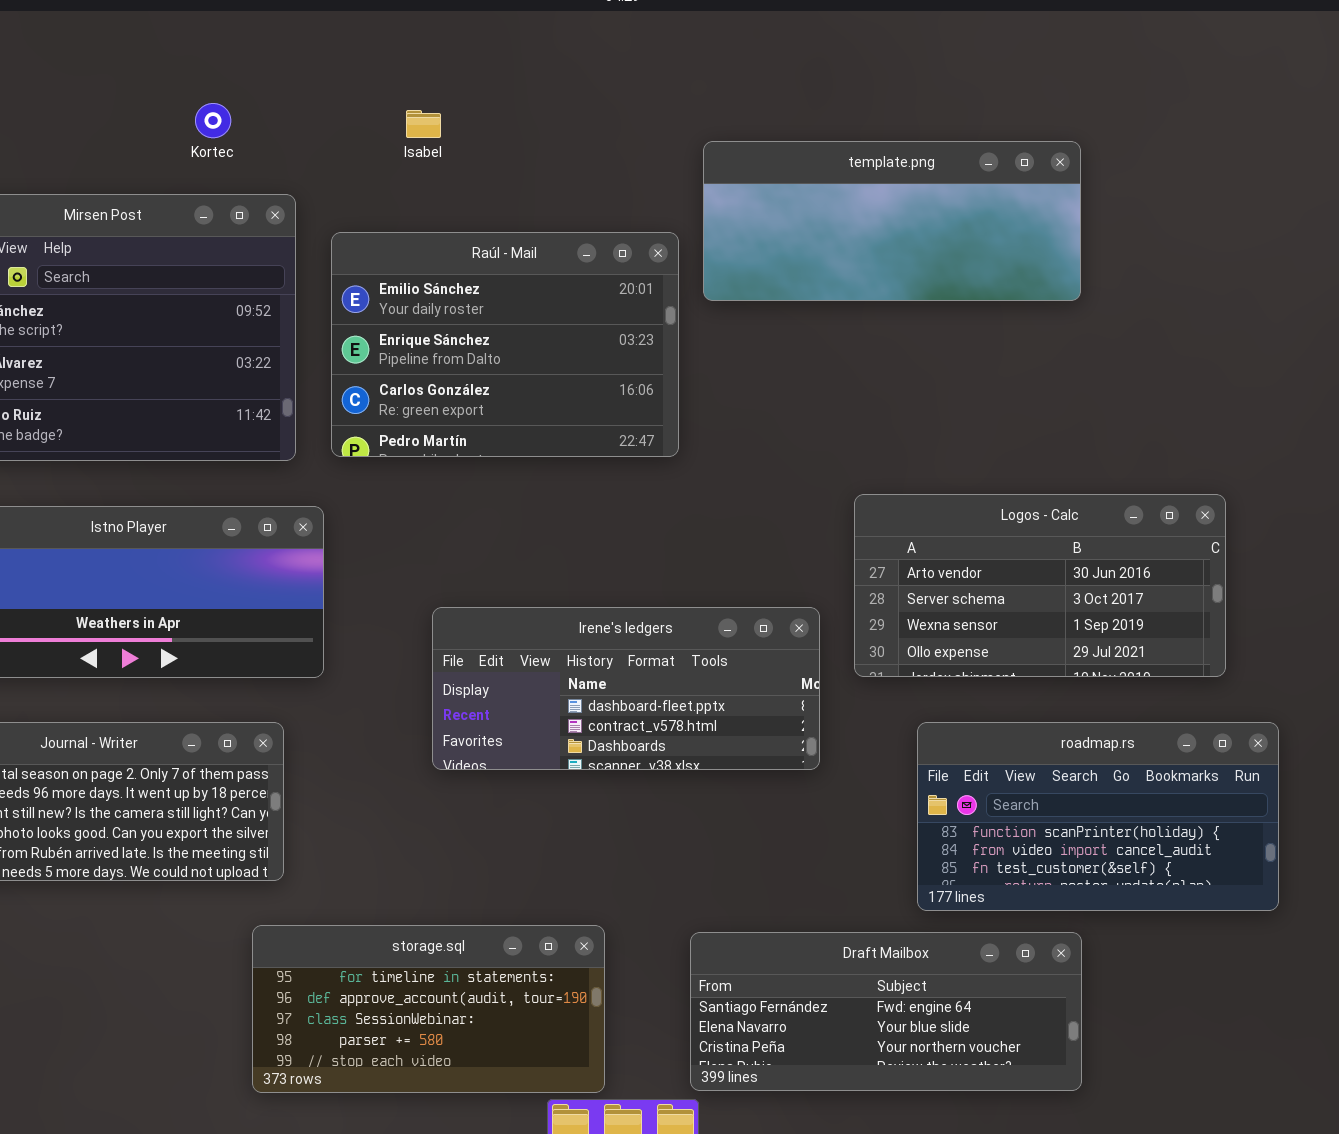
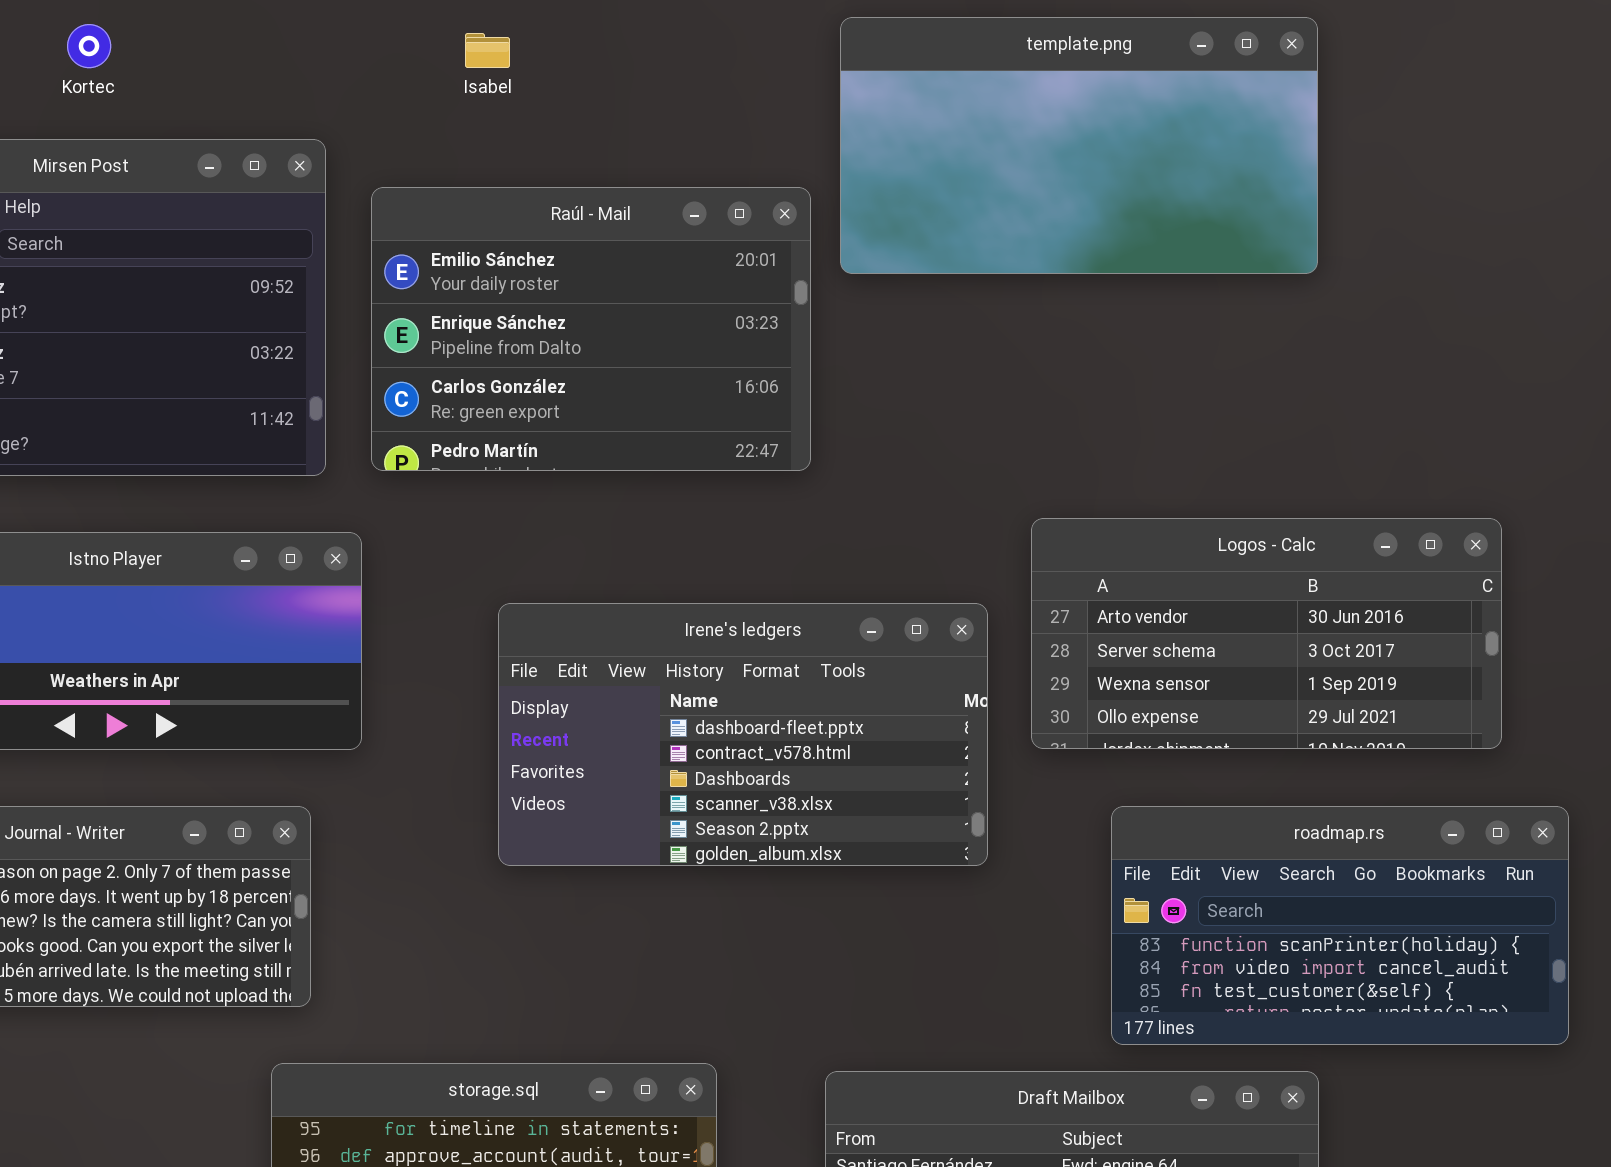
Kortec: [195,103,231,138] -> [67,24,111,68], moved
template.png: [703,141,1081,301] -> [840,17,1318,274], resized
Irene's ledgers: [432,607,820,770] -> [498,603,988,866], resized

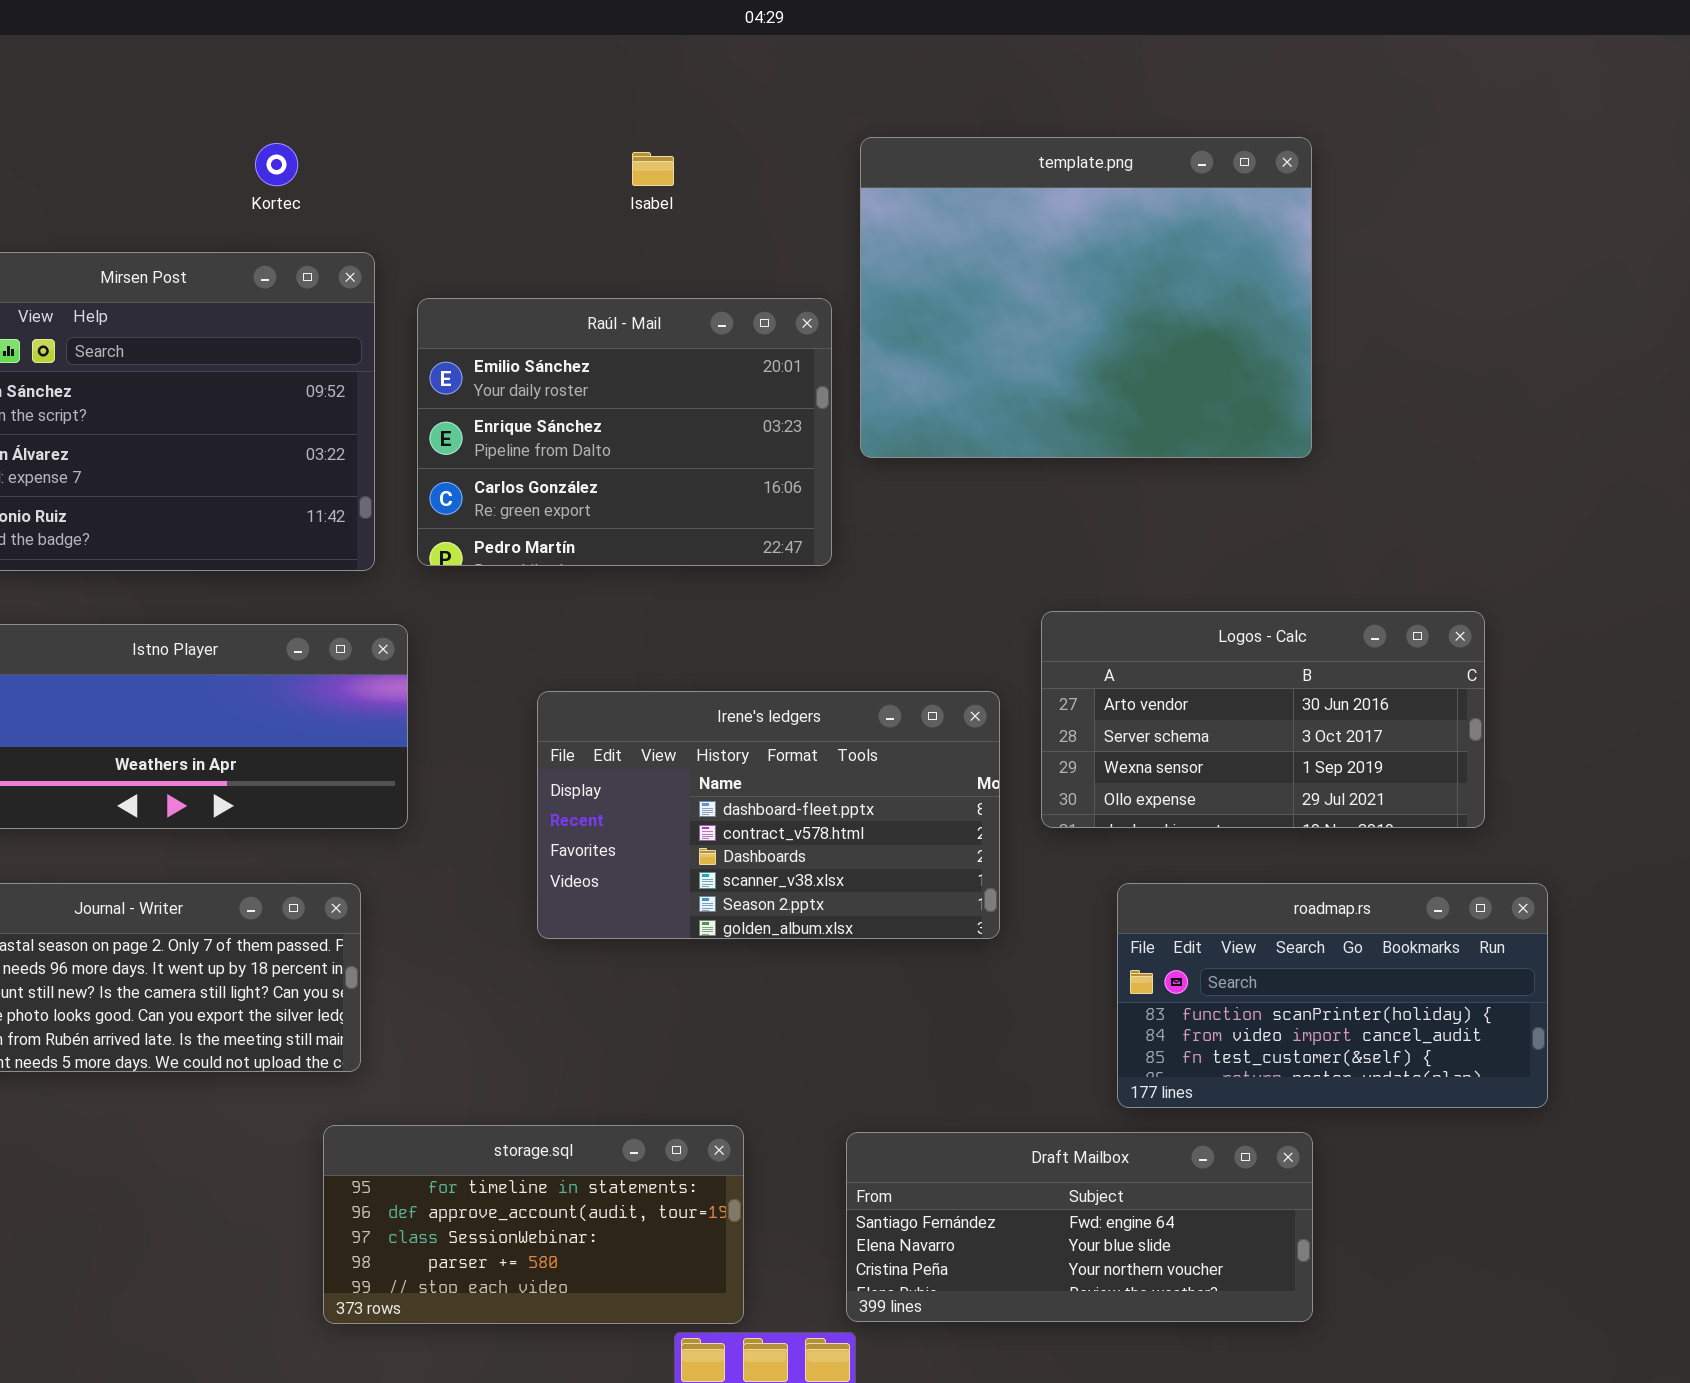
template.png: [840,17,1318,274] -> [860,137,1312,458], resized
Kortec: [67,24,111,68] -> [255,143,298,186], moved
Isabel: [465,33,510,68] -> [632,152,674,186], moved

